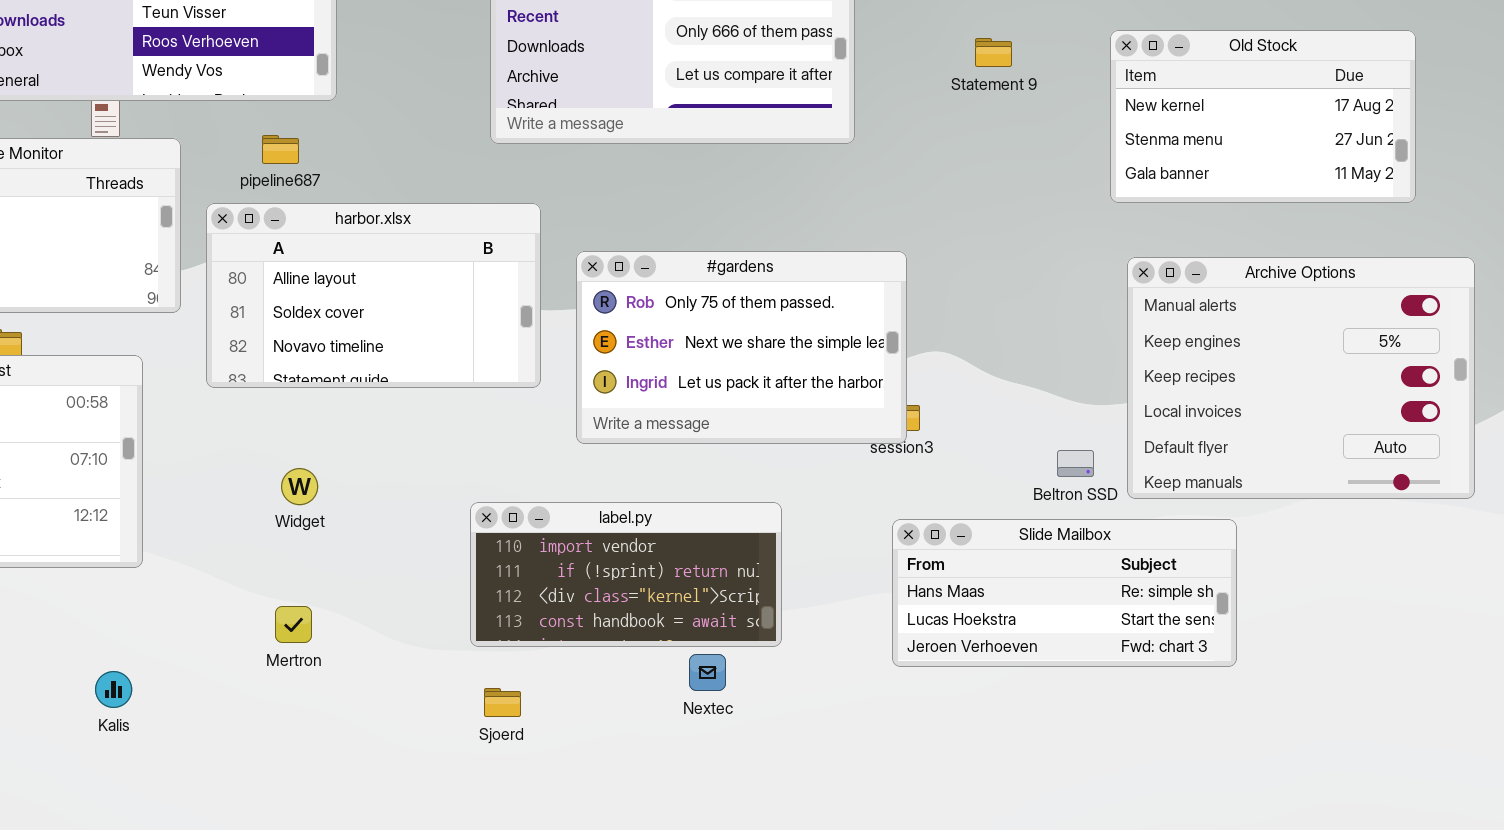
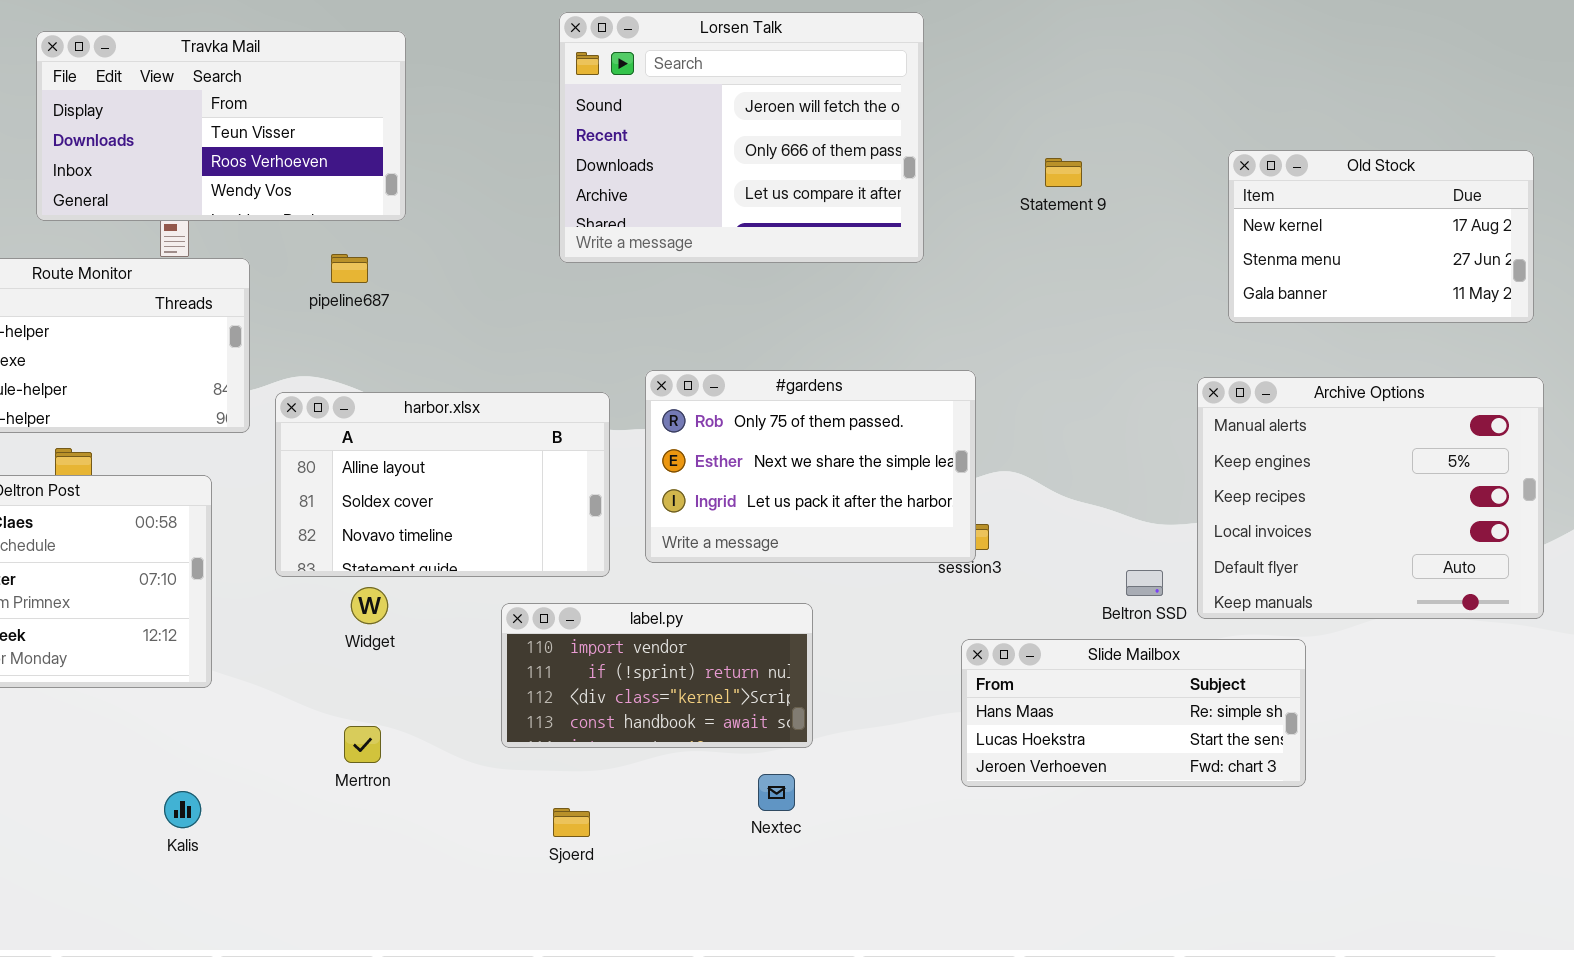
Old Stock: [1110,30,1416,203] -> [1228,150,1534,323], moved
harbor.xlsx: [206,203,541,388] -> [275,392,610,577], moved
label.py: [470,502,782,647] -> [501,603,813,748], moved

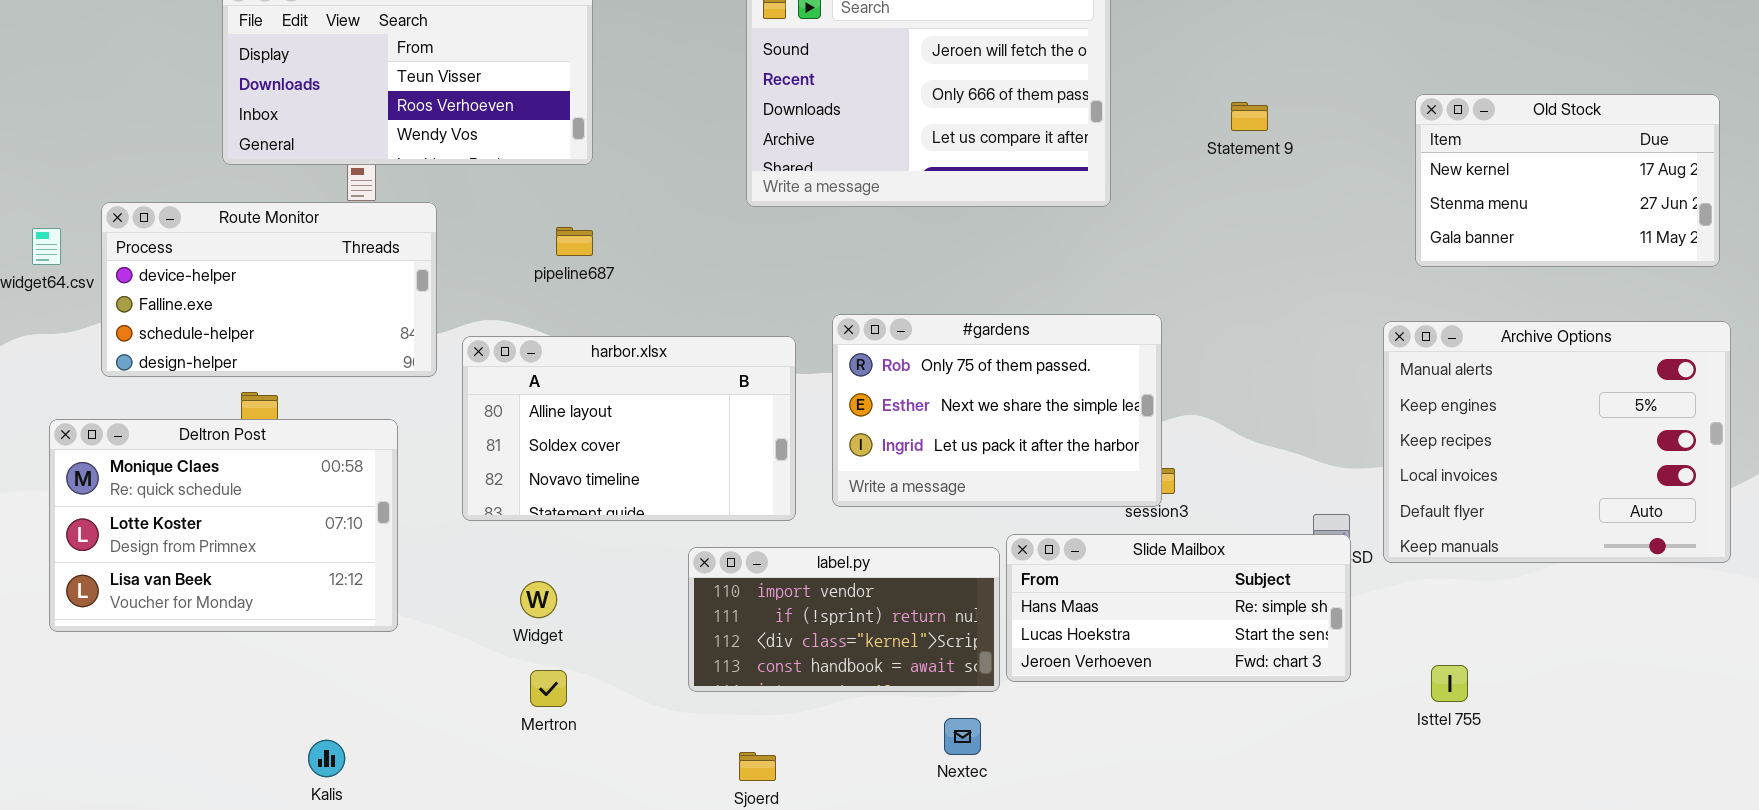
pipeline687: [331,254,368,283] -> [556,227,593,256], moved
Widget: [351,587,388,624] -> [520,581,557,618], moved
Slide Mailbox: [961,639,1306,787] -> [1006,534,1351,682], moved
Kalis: [164,791,201,828] -> [308,740,345,777], moved

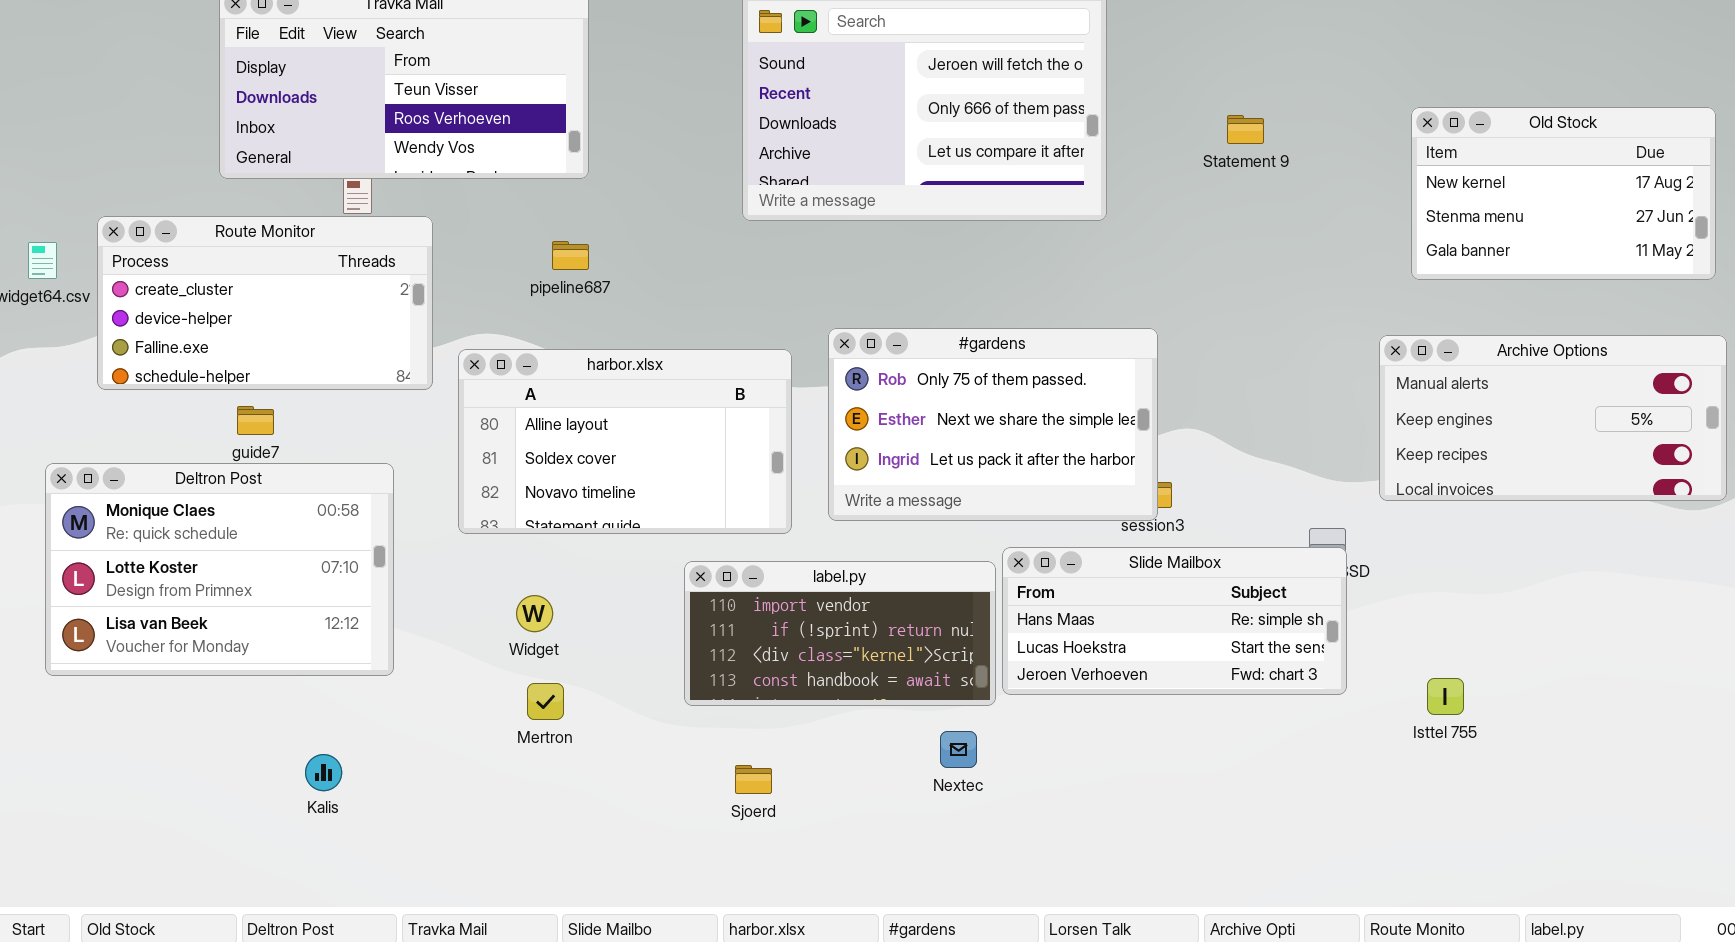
Route Monitor: [101,202,437,377] -> [97,216,433,390], scrolled up 1 row
Archive Options: [1383,321,1731,563] -> [1379,335,1727,501], resized
Deltron Post: [49,419,398,632] -> [45,463,394,676], moved

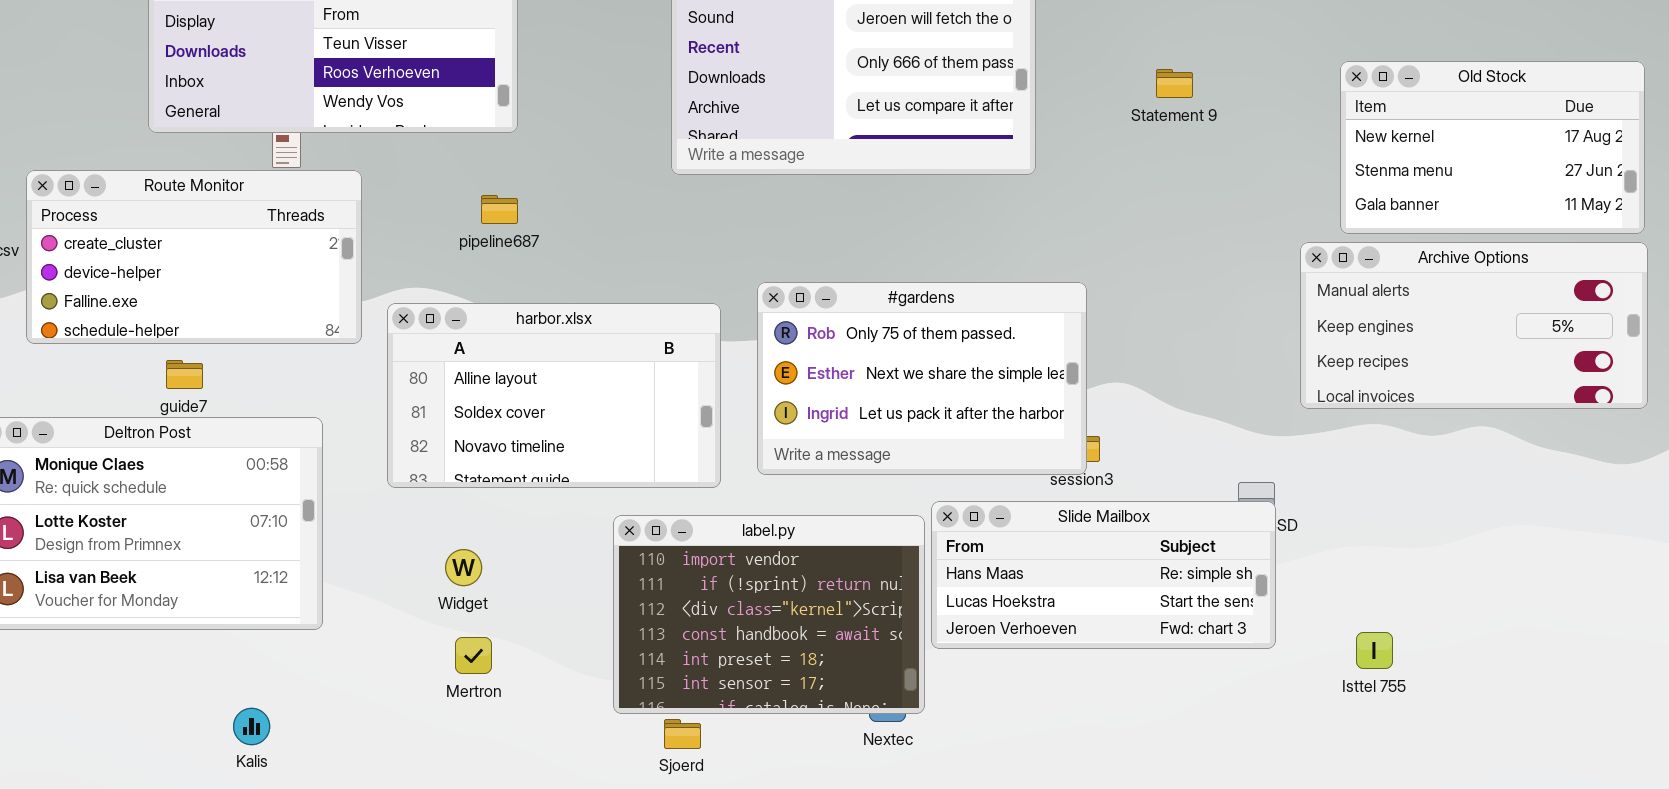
Archive Options: [1379,335,1727,501] -> [1300,242,1648,409], moved
label.py: [684,561,996,706] -> [613,515,925,714], resized

